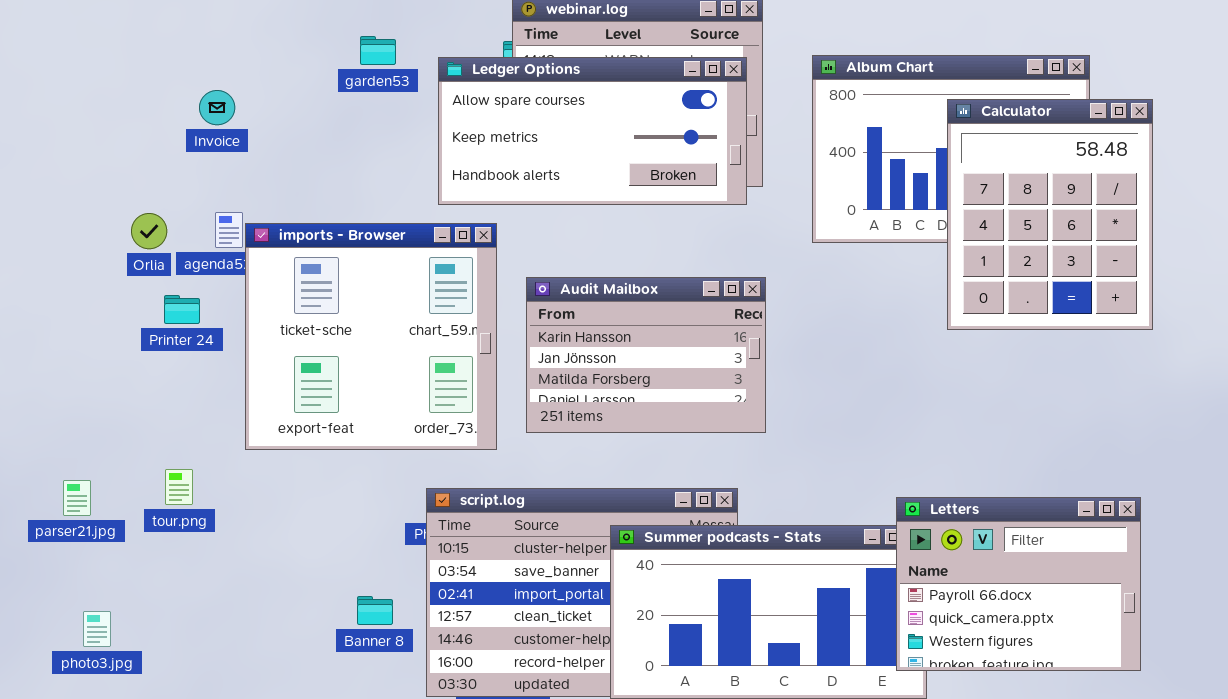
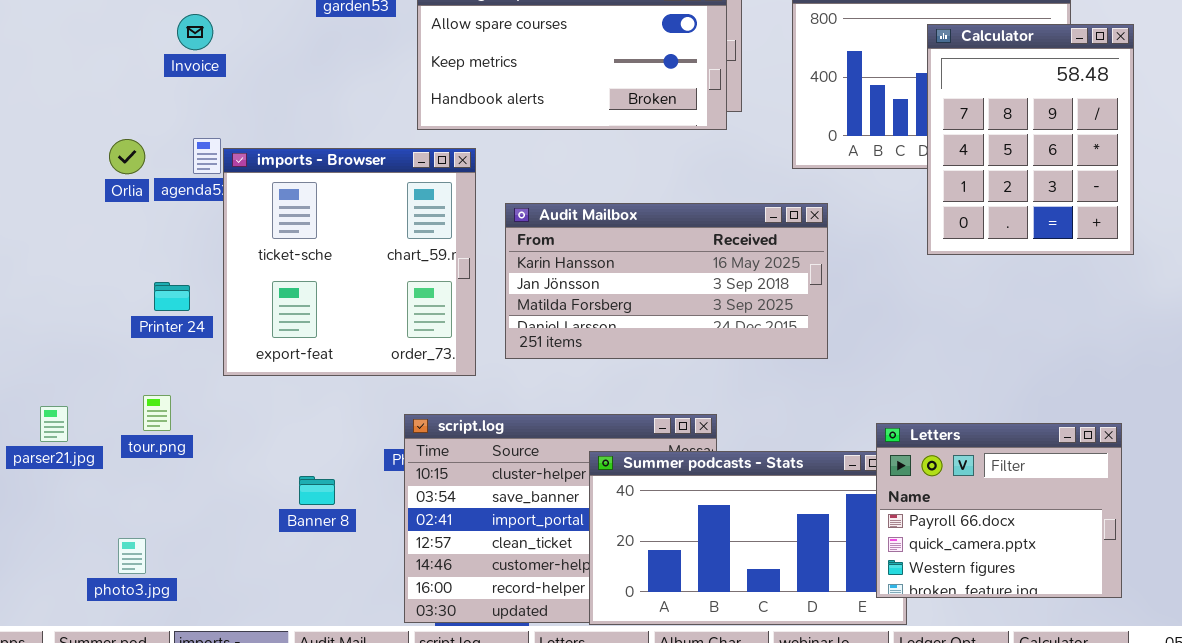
Audit Mailbox: [526,277,766,433] -> [505,203,828,359], resized
Printer 24: [164,295,200,324] -> [154,282,190,311], moved
Banner 8: [357,596,393,625] -> [299,476,335,505], moved
photo3.jpg: [83,611,111,647] -> [118,538,146,574], moved

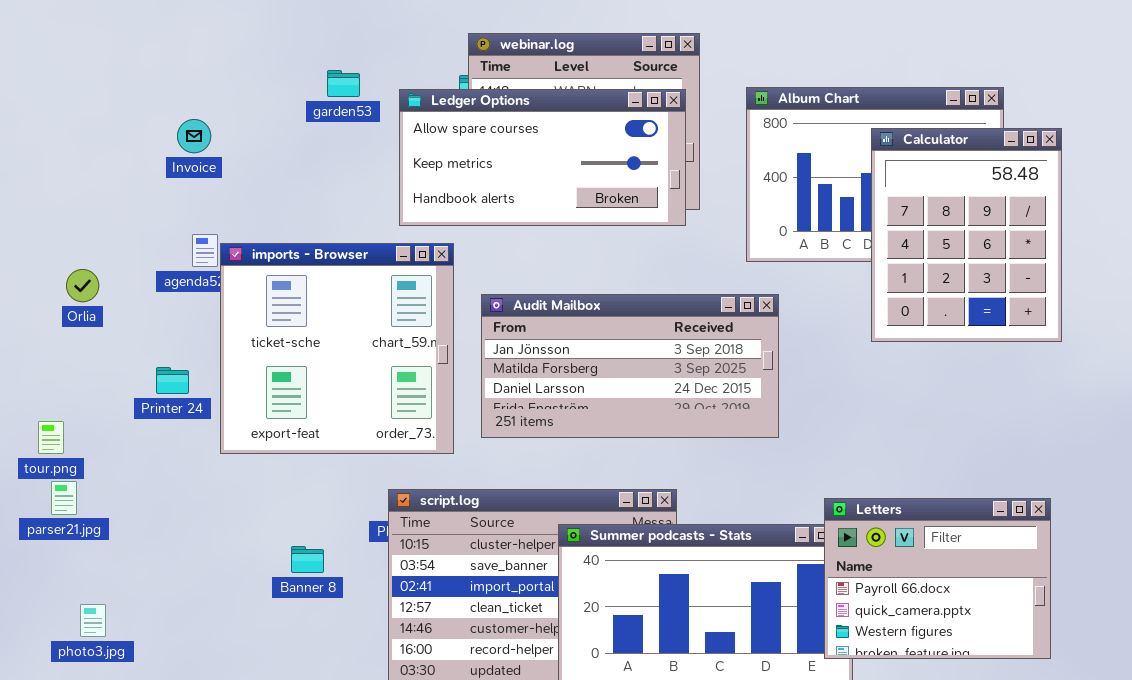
Orlia: [109,139,145,174] -> [66,269,99,302], moved
Audit Mailbox: [505,203,828,359] -> [481,294,779,438], scrolled down 1 row
tour.png: [143,395,171,431] -> [38,421,64,454], moved
photo3.jpg: [118,538,146,574] -> [80,604,106,637], moved

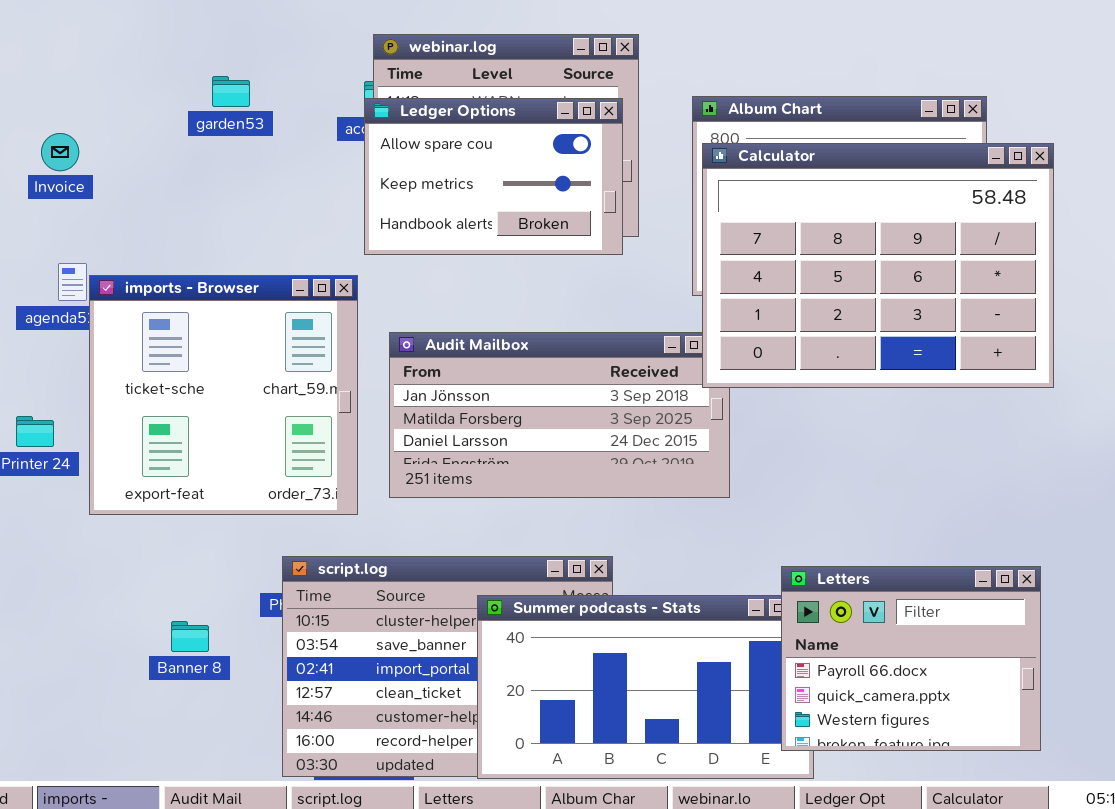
Ledger Options: [399,89,686,226] -> [364,98,623,255], resized
Calculator: [871,128,1062,342] -> [702,143,1054,388], resized

